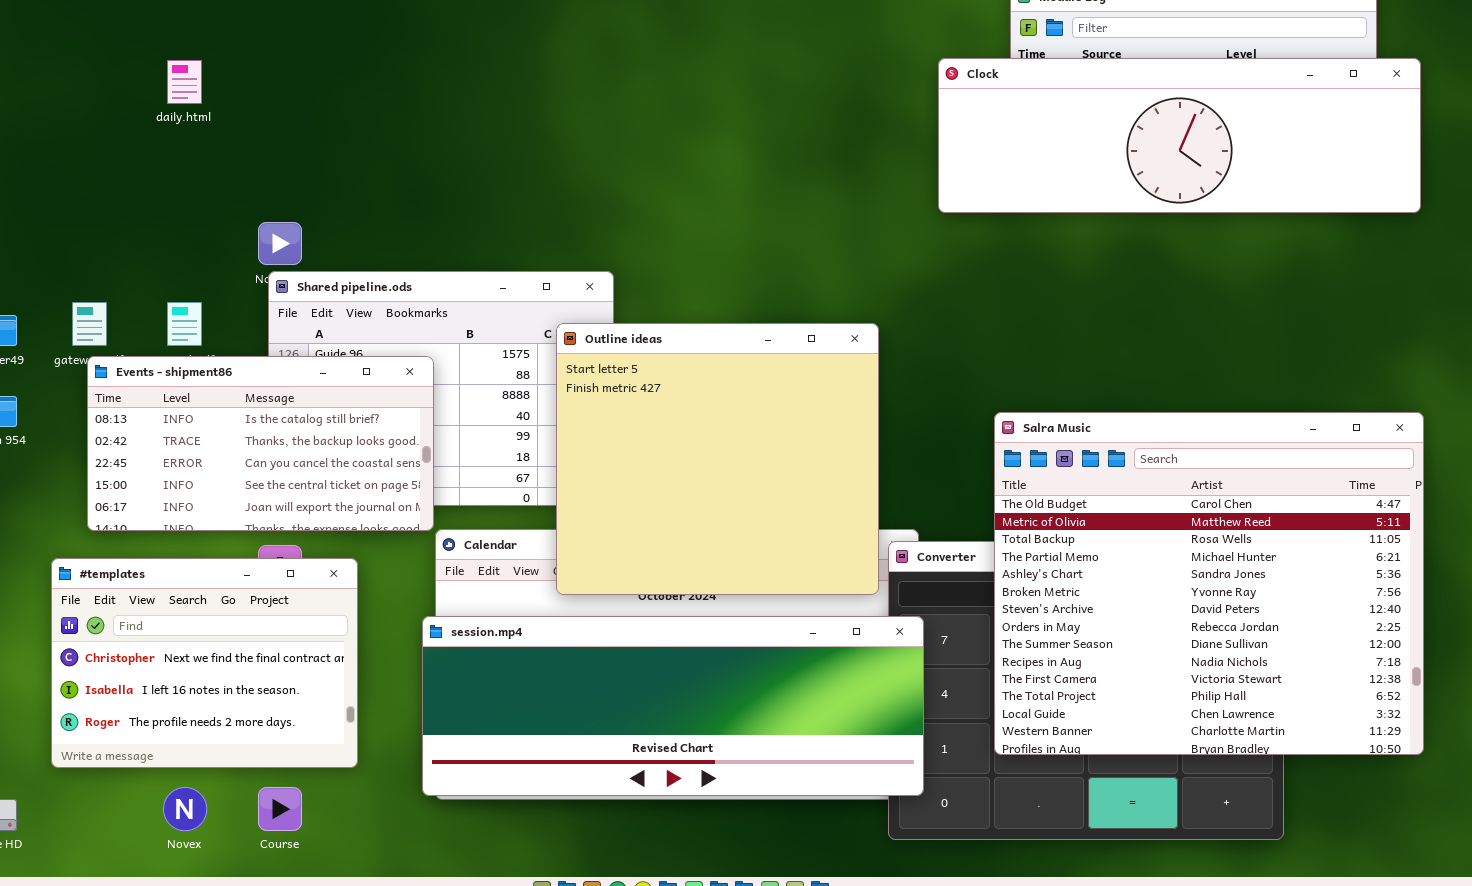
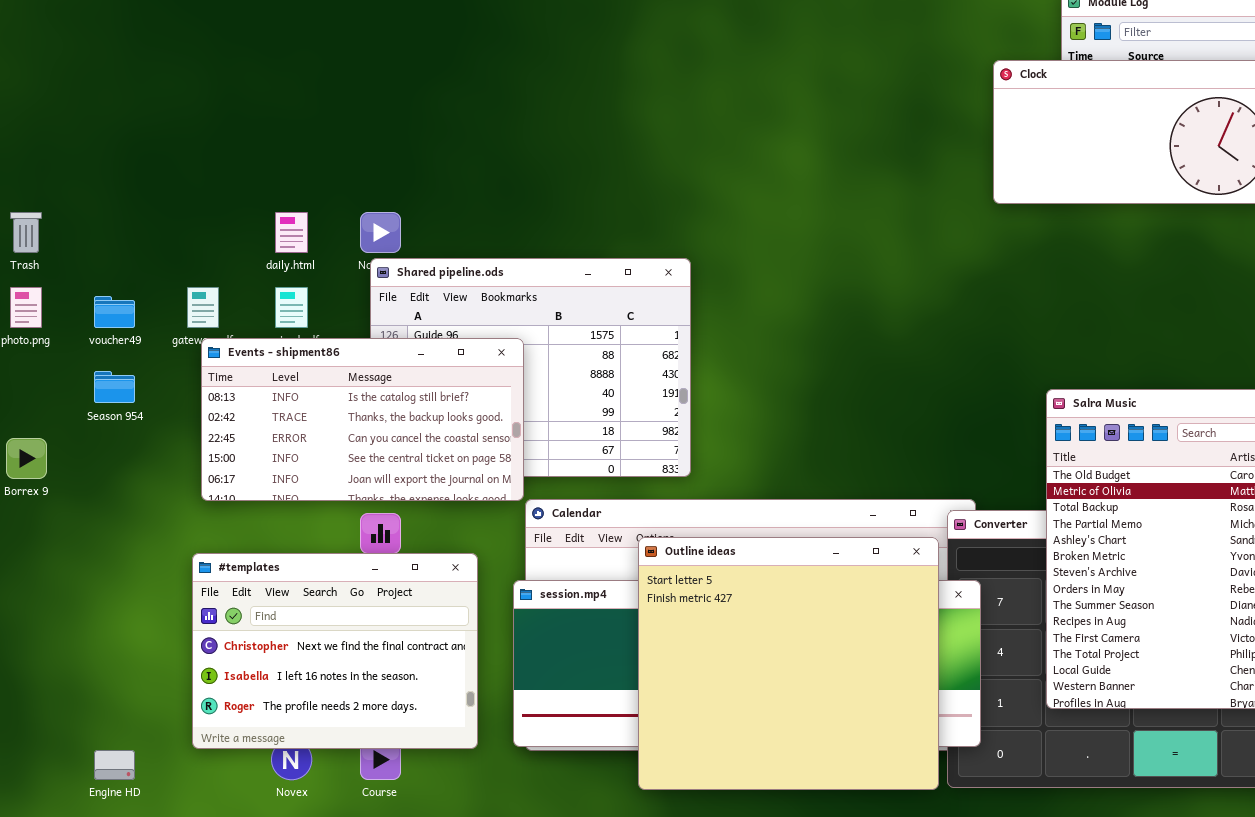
daily.html: [167,60,202,104] -> [275,212,308,253], moved
Outline ideas: [556,323,879,595] -> [638,537,939,790], moved
#templates: [51,558,358,768] -> [192,553,478,749], moved

